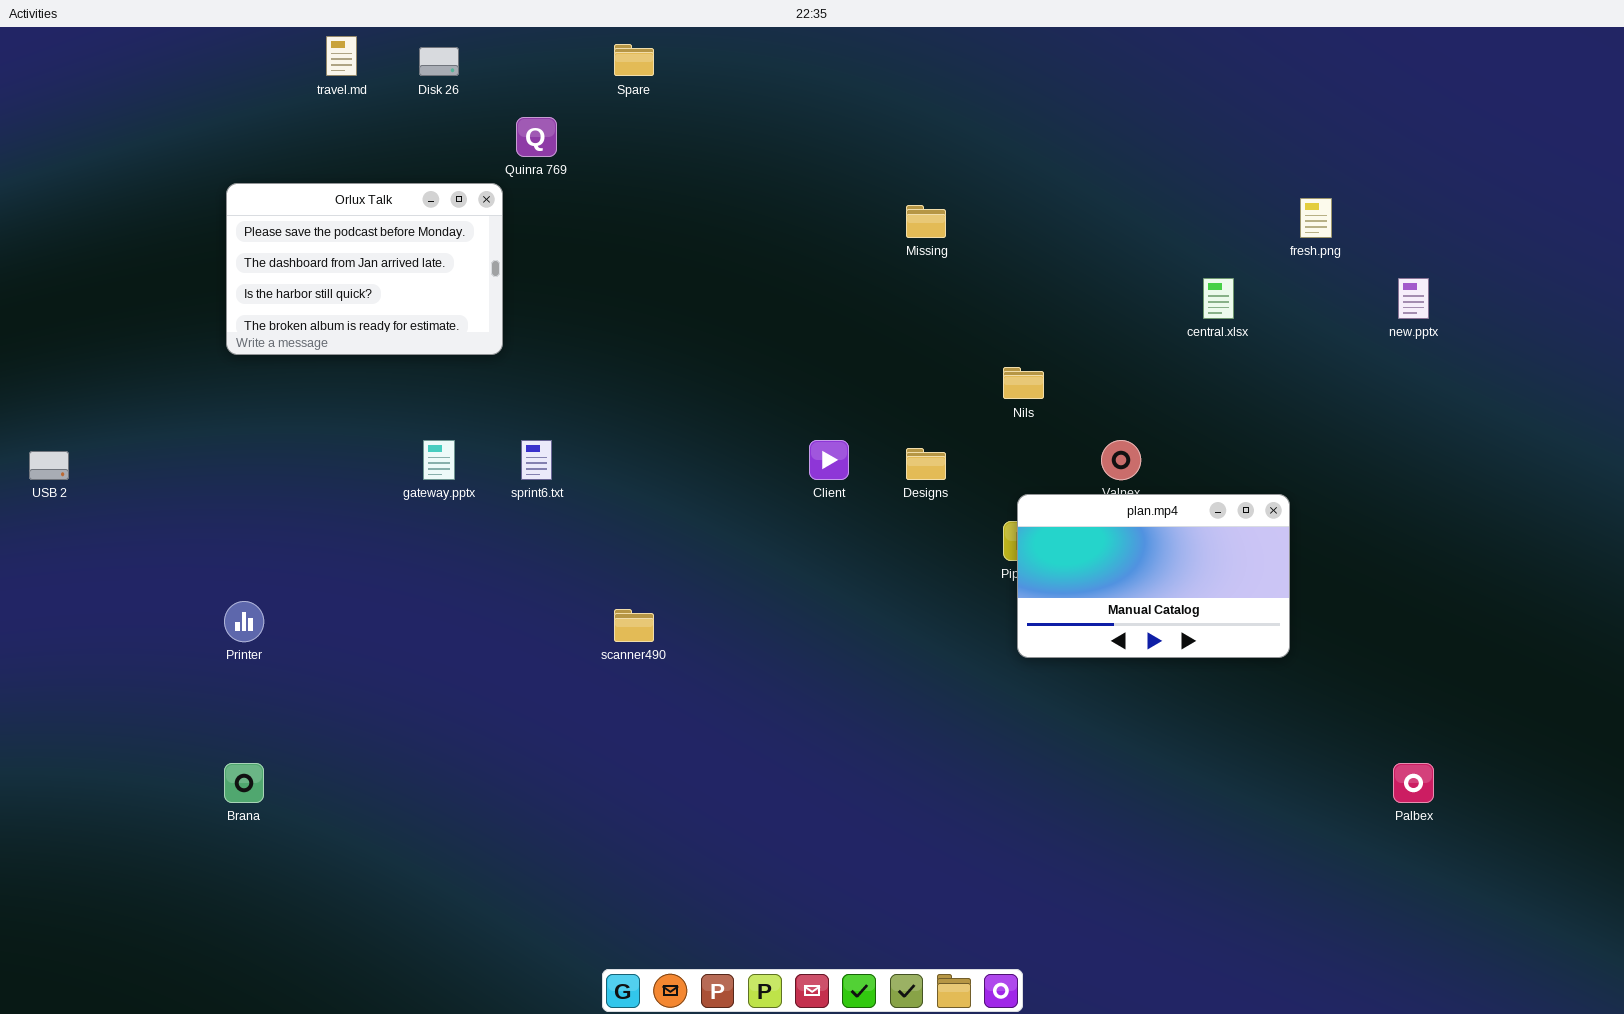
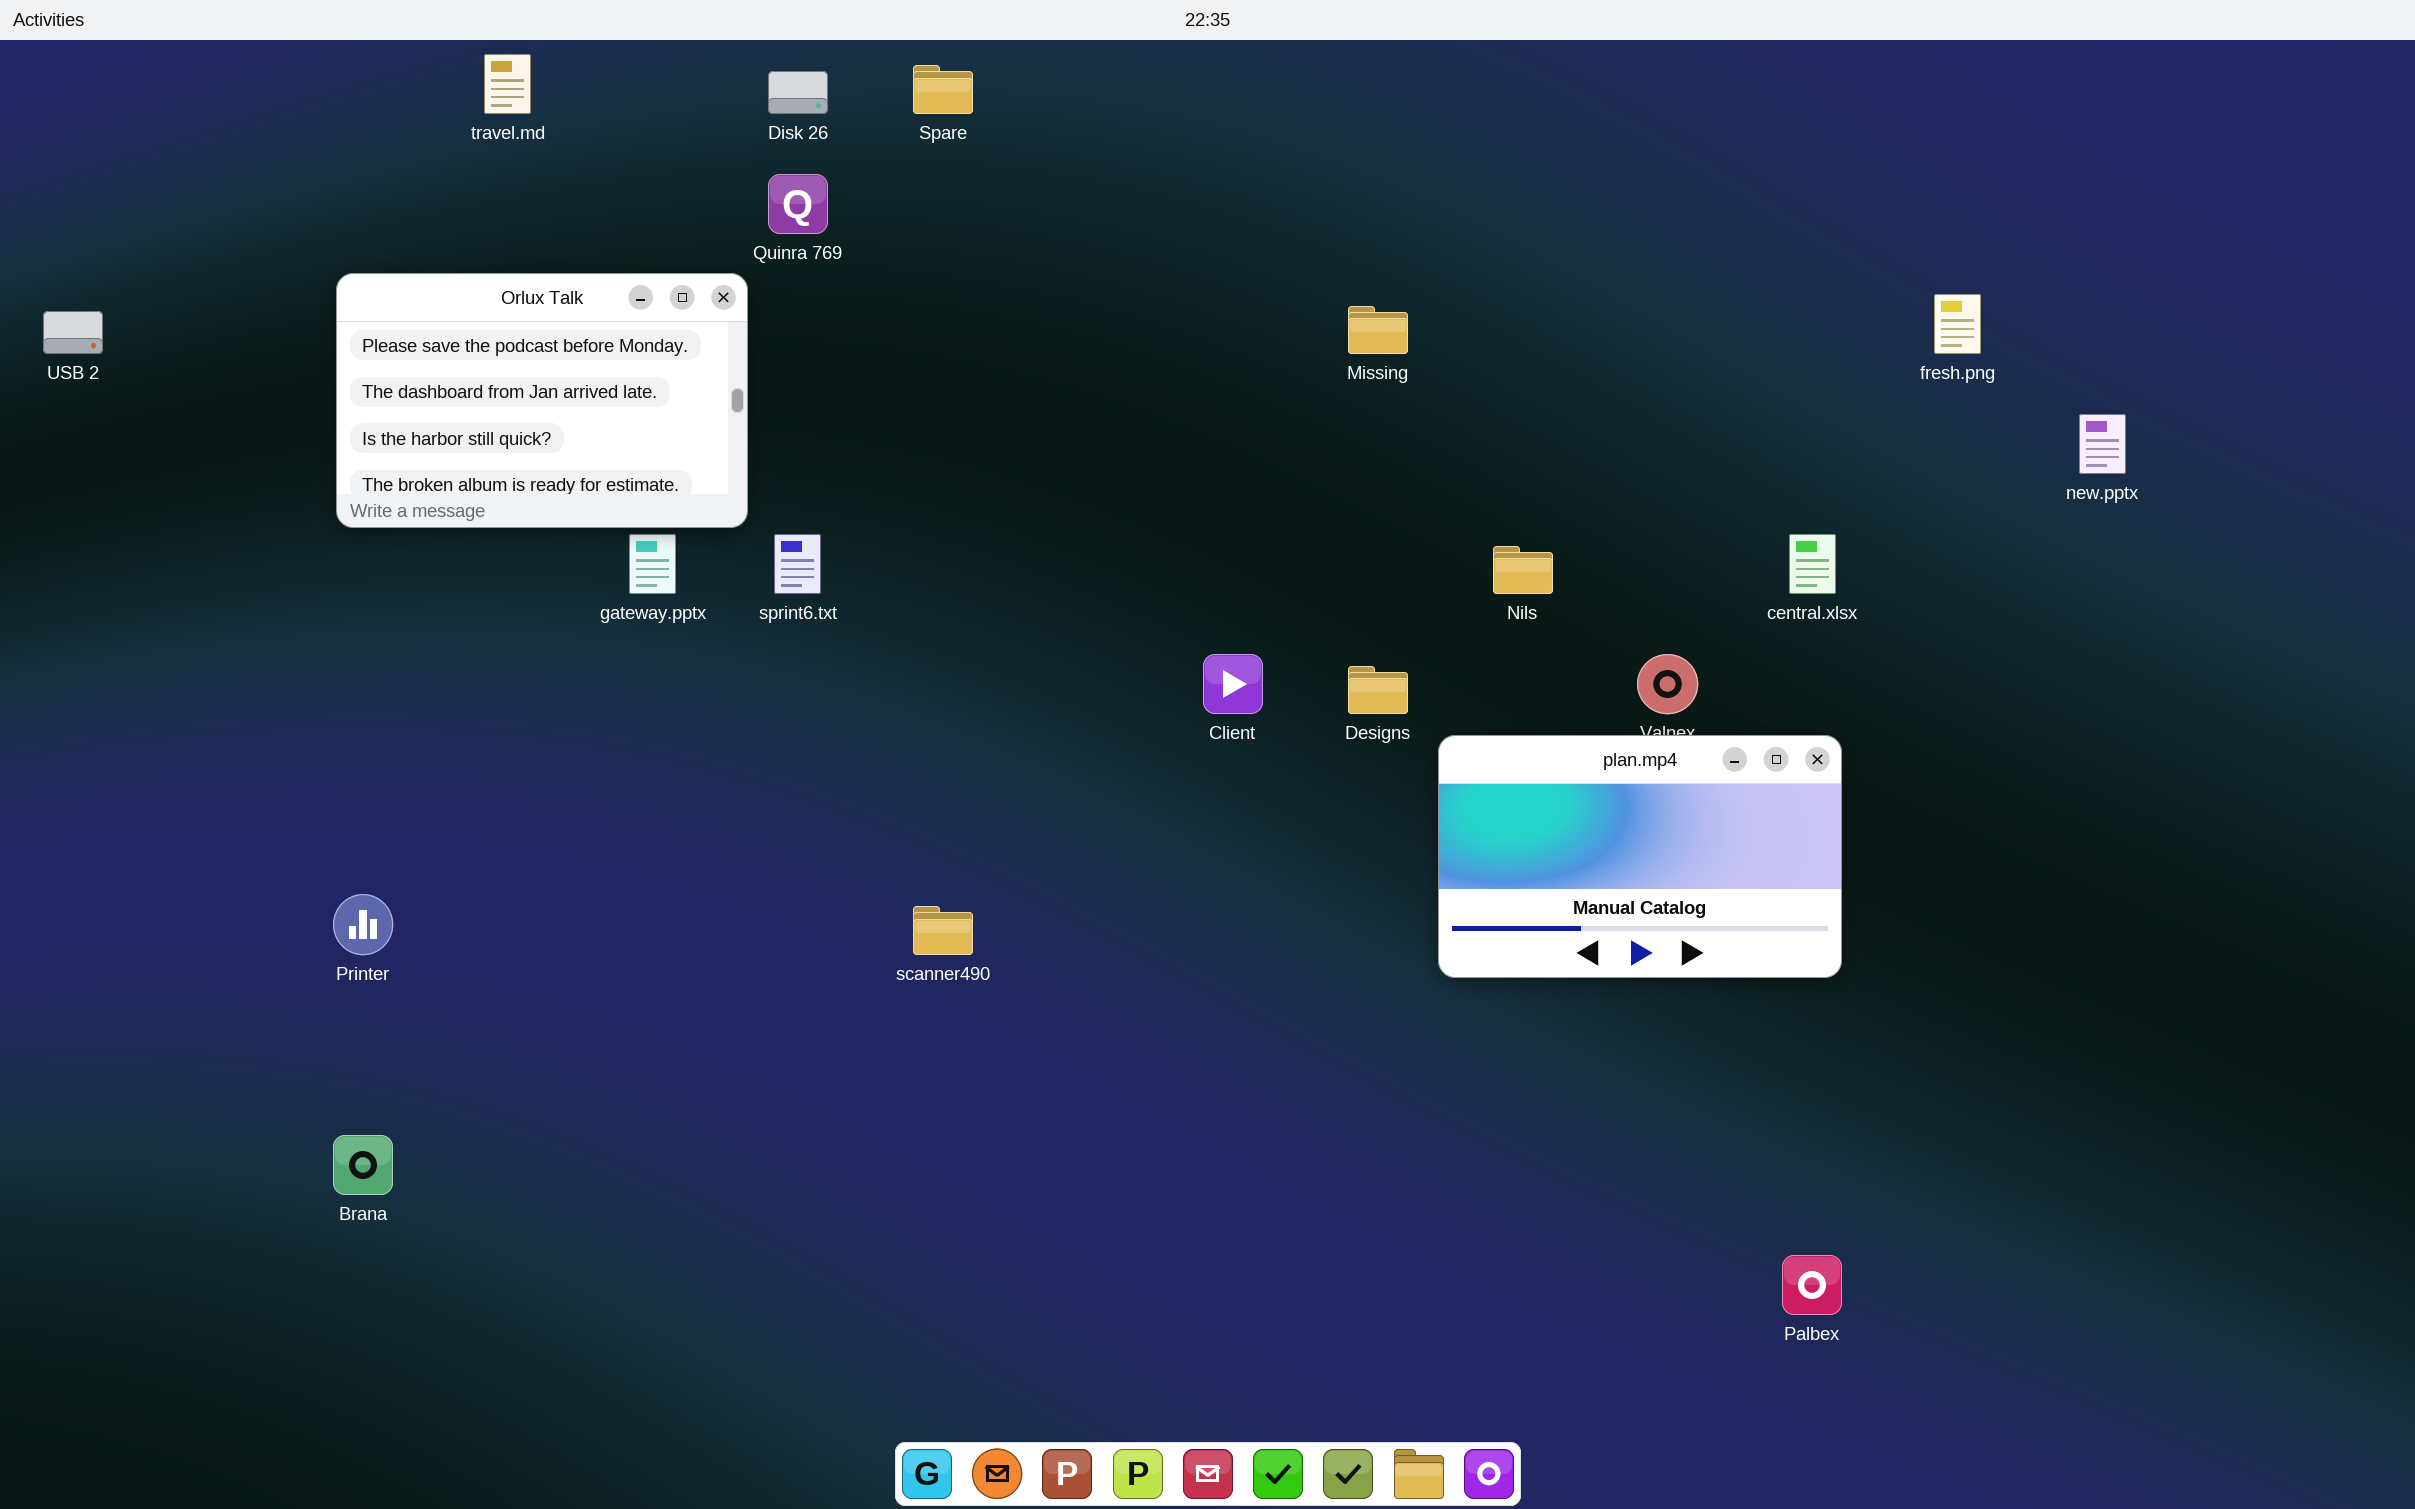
Disk 26: [419,47,459,76] -> [768,71,828,114], moved
central.xlsx: [1203,278,1234,319] -> [1789,534,1836,594], moved
gateway.pptx: [423,440,455,480] -> [629,534,676,594], moved
sprint6.txt: [521,440,552,480] -> [774,534,821,594], moved
USB 2: [29,451,69,480] -> [43,311,103,354], moved
plan.mp4: [1017,494,1290,658] -> [1438,735,1842,978], moved
Palbex: [1393,763,1434,803] -> [1782,1255,1842,1315], moved

